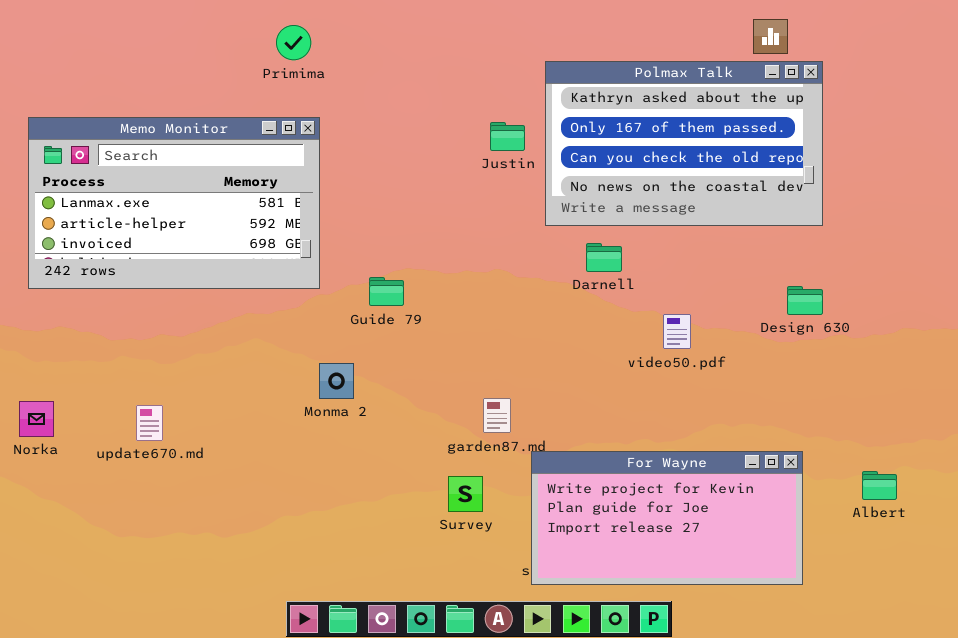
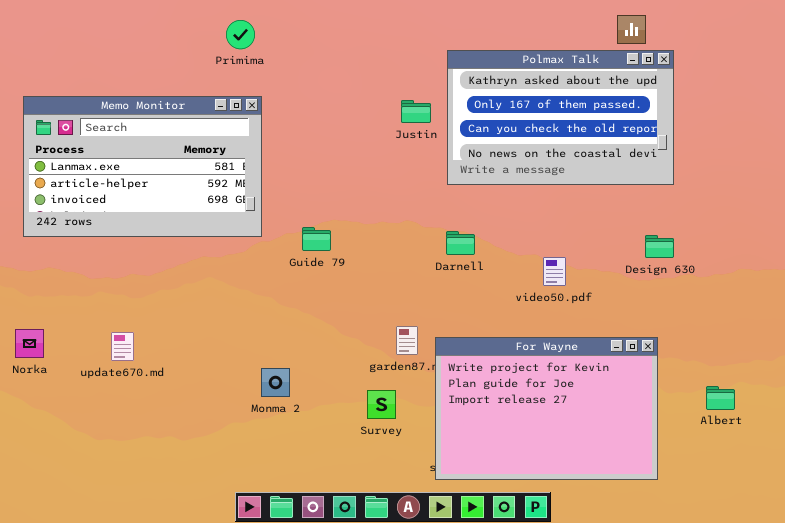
Darnell: [586,243,622,272] -> [446,231,475,255], moved
Monma 2: [319,363,354,399] -> [261,368,290,397], moved
For Wayne: [531,451,803,585] -> [435,337,658,480], resized

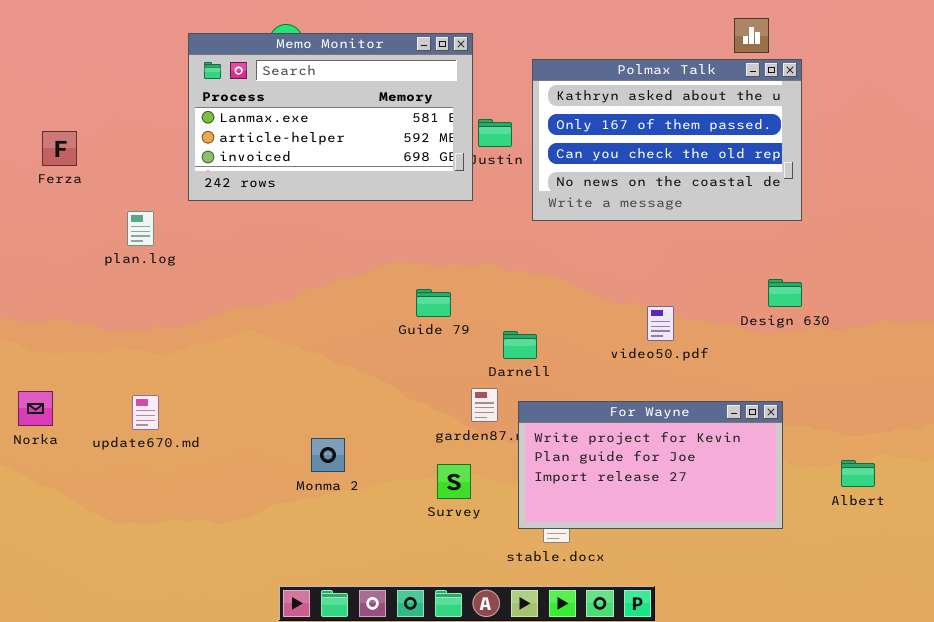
Memo Monitor: [23,96,262,237] -> [188,33,473,201], moved
Guide 79: [302,227,331,251] -> [416,289,451,317], moved
Darnell: [446,231,475,255] -> [503,331,537,359], moved
For Wayne: [435,337,658,480] -> [518,401,783,529], resized

